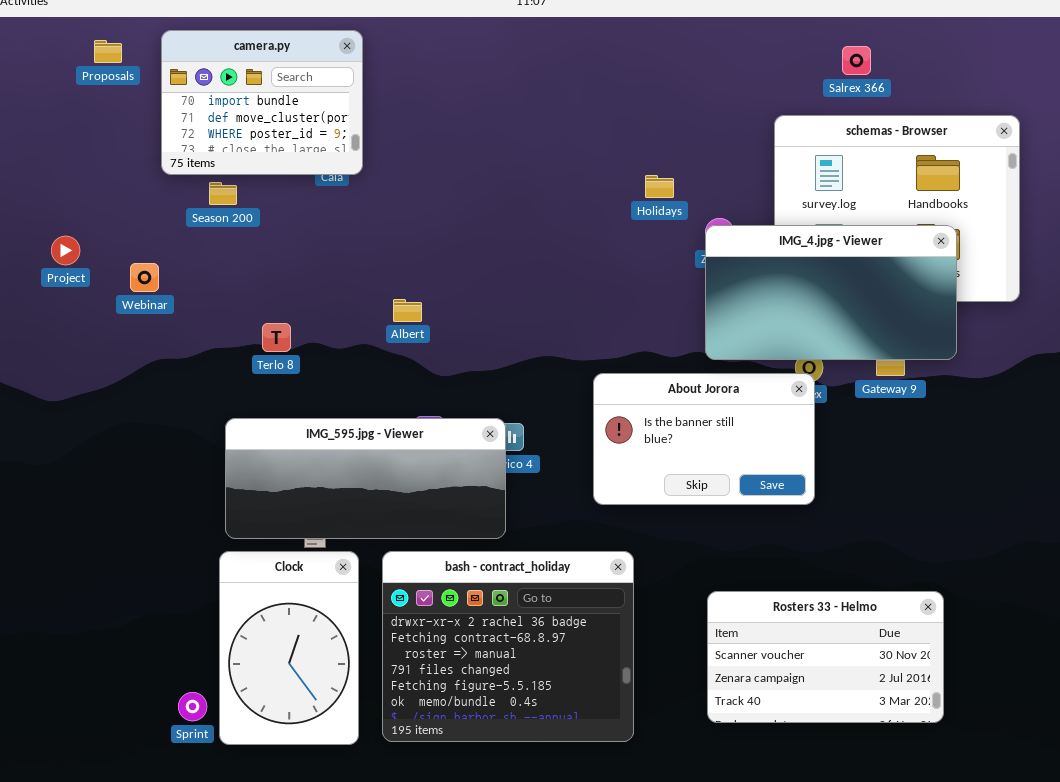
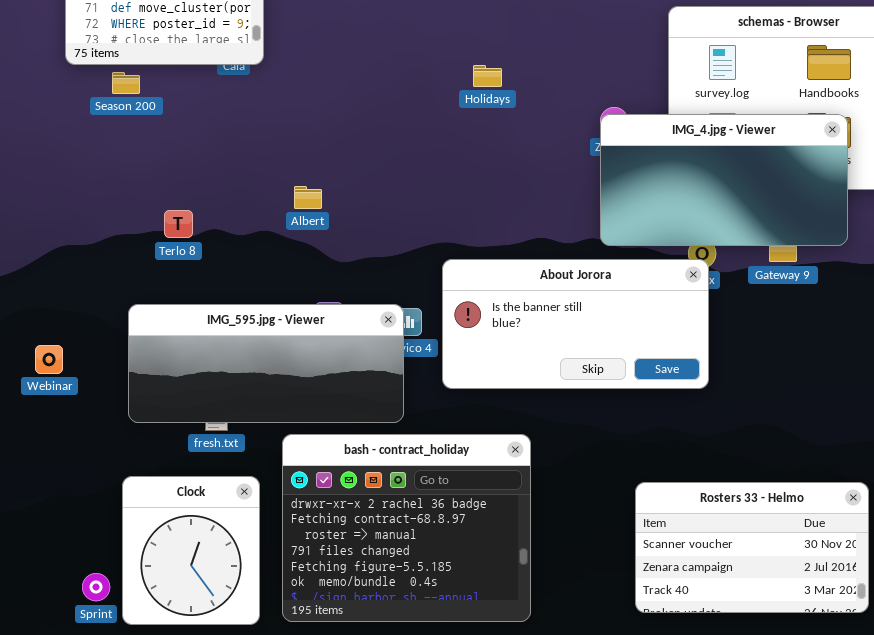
Holidays: [645,175,674,198] -> [473,65,502,87], moved
Webinar: [130,263,159,292] -> [35,345,63,374], moved
About Jorora: [593,373,815,505] -> [442,259,709,389], resized
Clock: [219,551,359,745] -> [122,476,260,625], resized
Rosters 33 - Helmo: [707,591,944,723] -> [635,482,869,613], moved

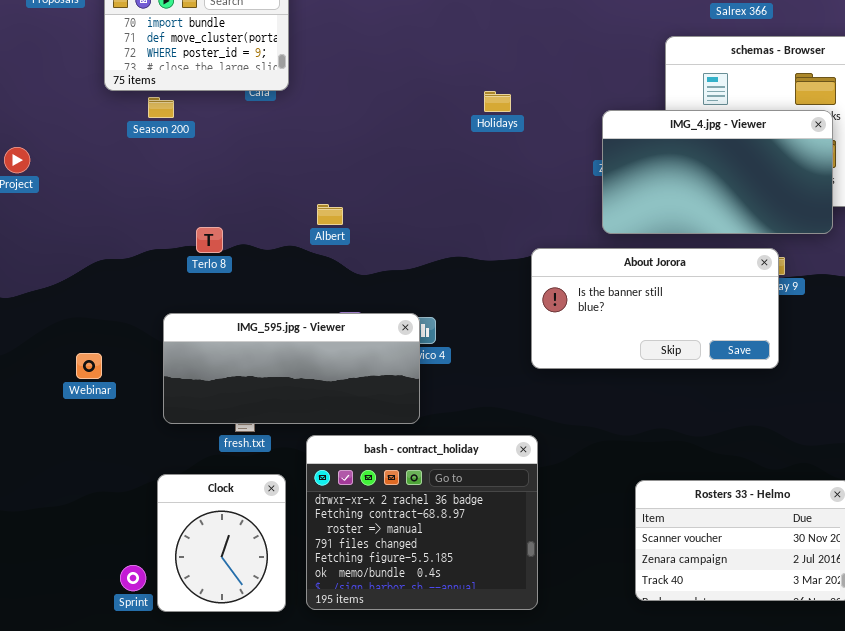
IMG_4.jpg - Viewer: [600,114,848,246] -> [602,110,833,234], moved
About Jorora: [442,259,709,389] -> [531,248,779,369], moved

